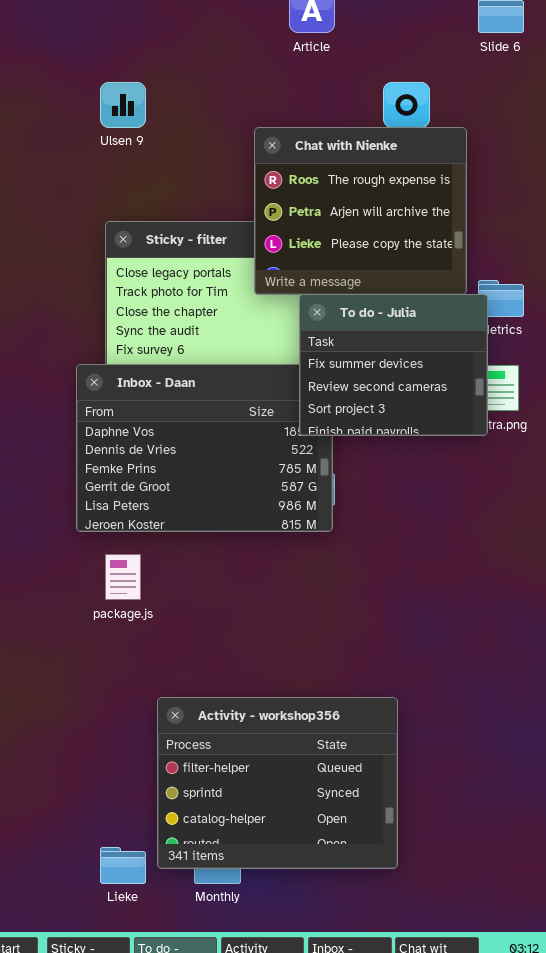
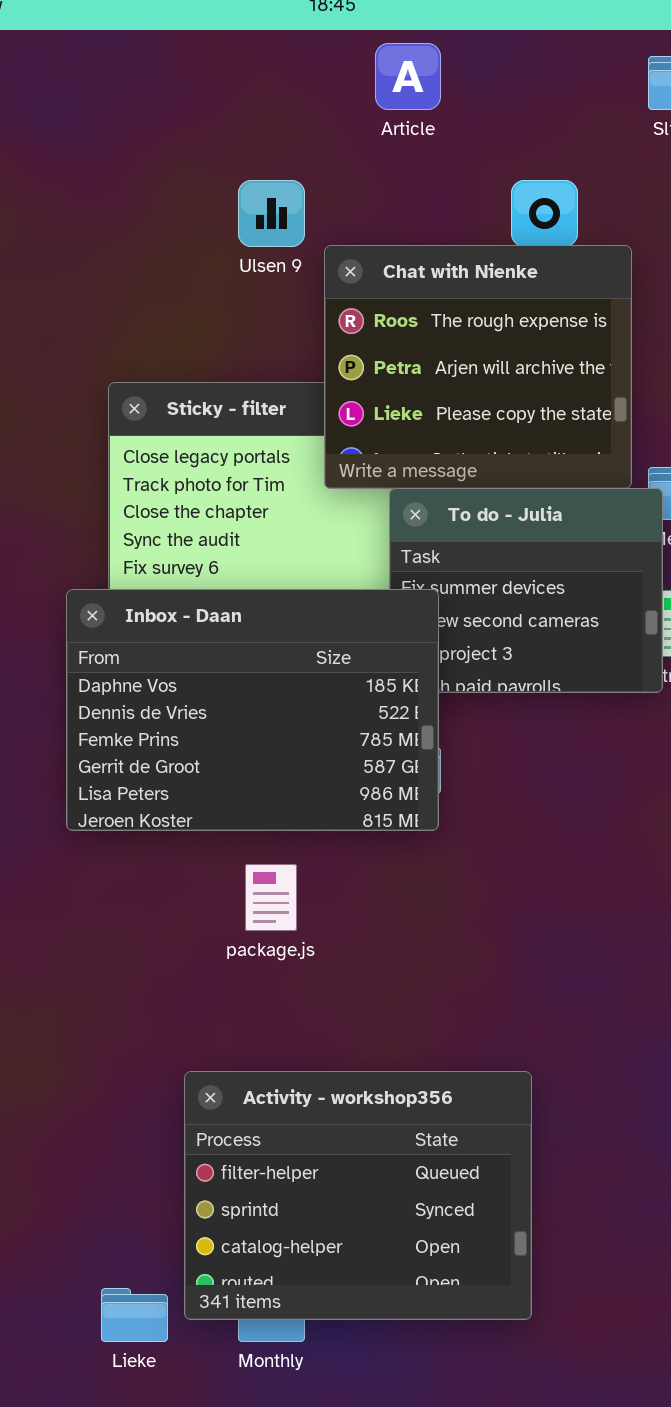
Ulsen 9: [100,82,146,128] -> [238,180,305,247], moved
Inbox - Daan: [76,364,333,532] -> [66,589,439,831], raised
package.js: [105,554,141,600] -> [245,864,297,931], moved

